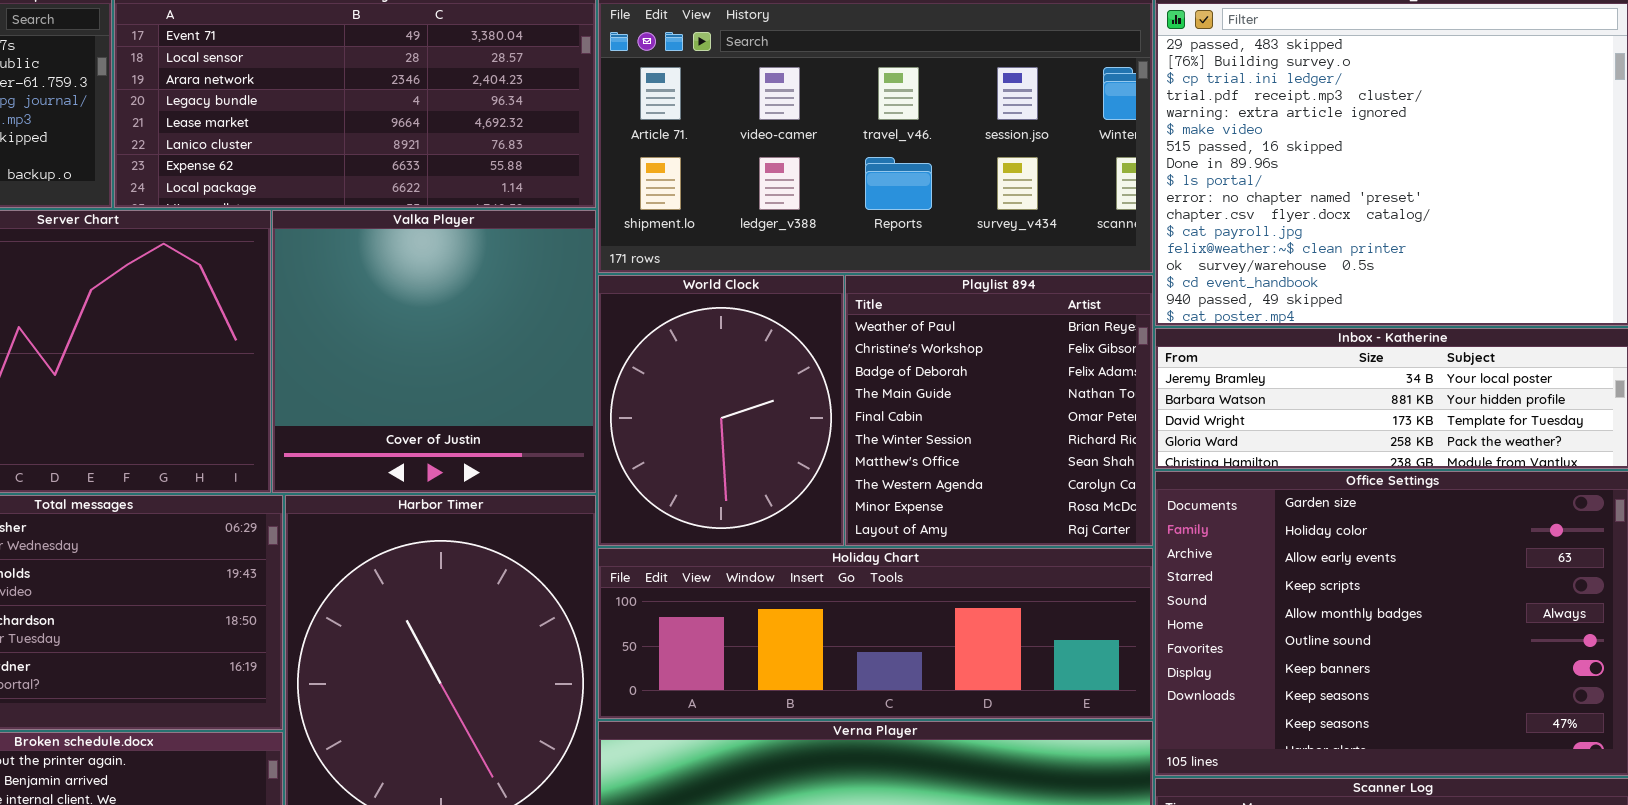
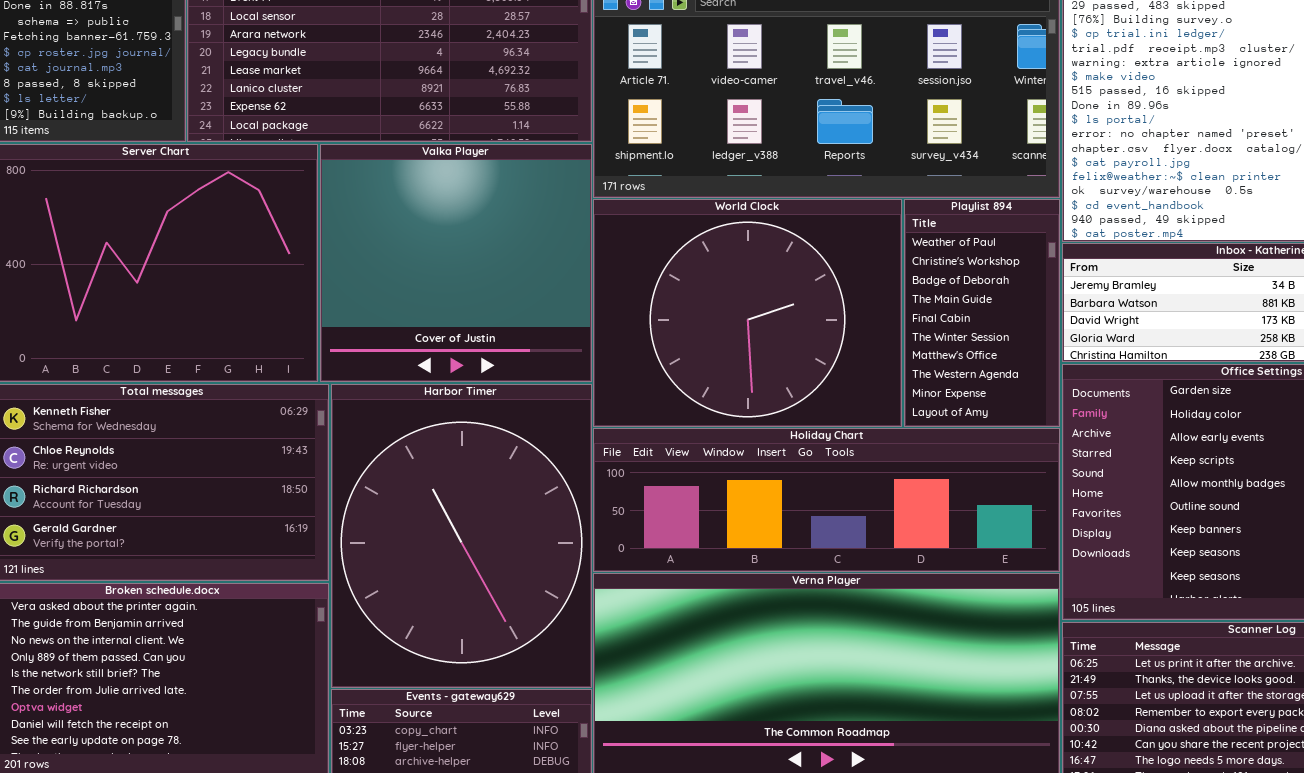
World Clock: [598,275,844,546] -> [593,199,902,427], resized
Playlist 894: [845,275,1153,546] -> [904,199,1060,427], resized

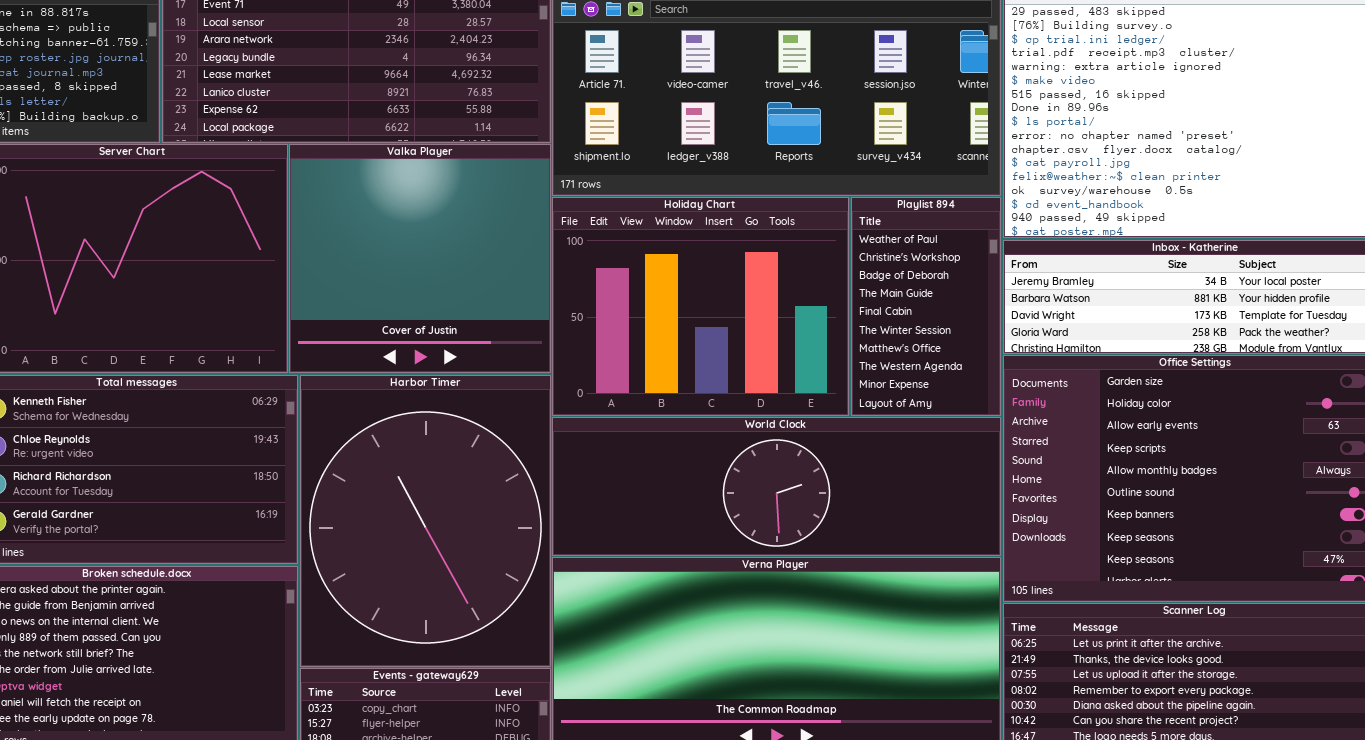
World Clock: [593,199,902,427] -> [552,417,1001,556], moved, resized
Holiday Chart: [593,428,1060,572] -> [552,197,849,416], moved, resized

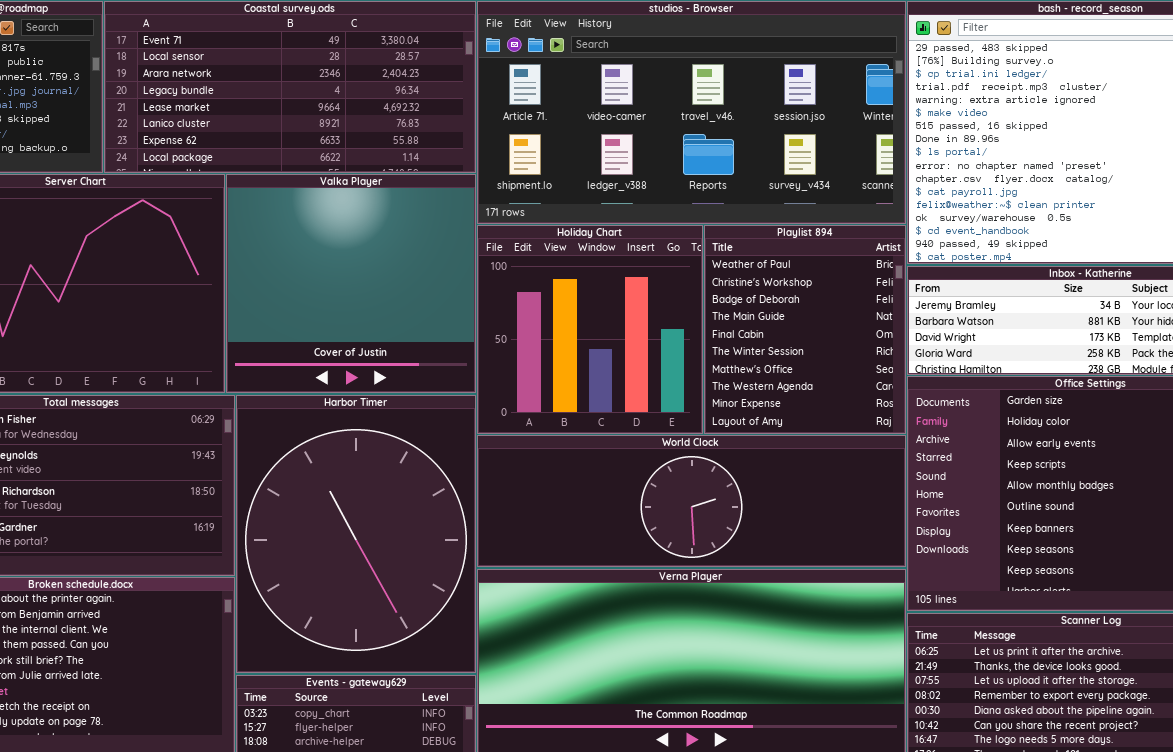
Holiday Chart: [552,197,849,416] -> [477,225,703,434], resized
Playlist 894: [851,197,1001,416] -> [704,225,906,434], resized

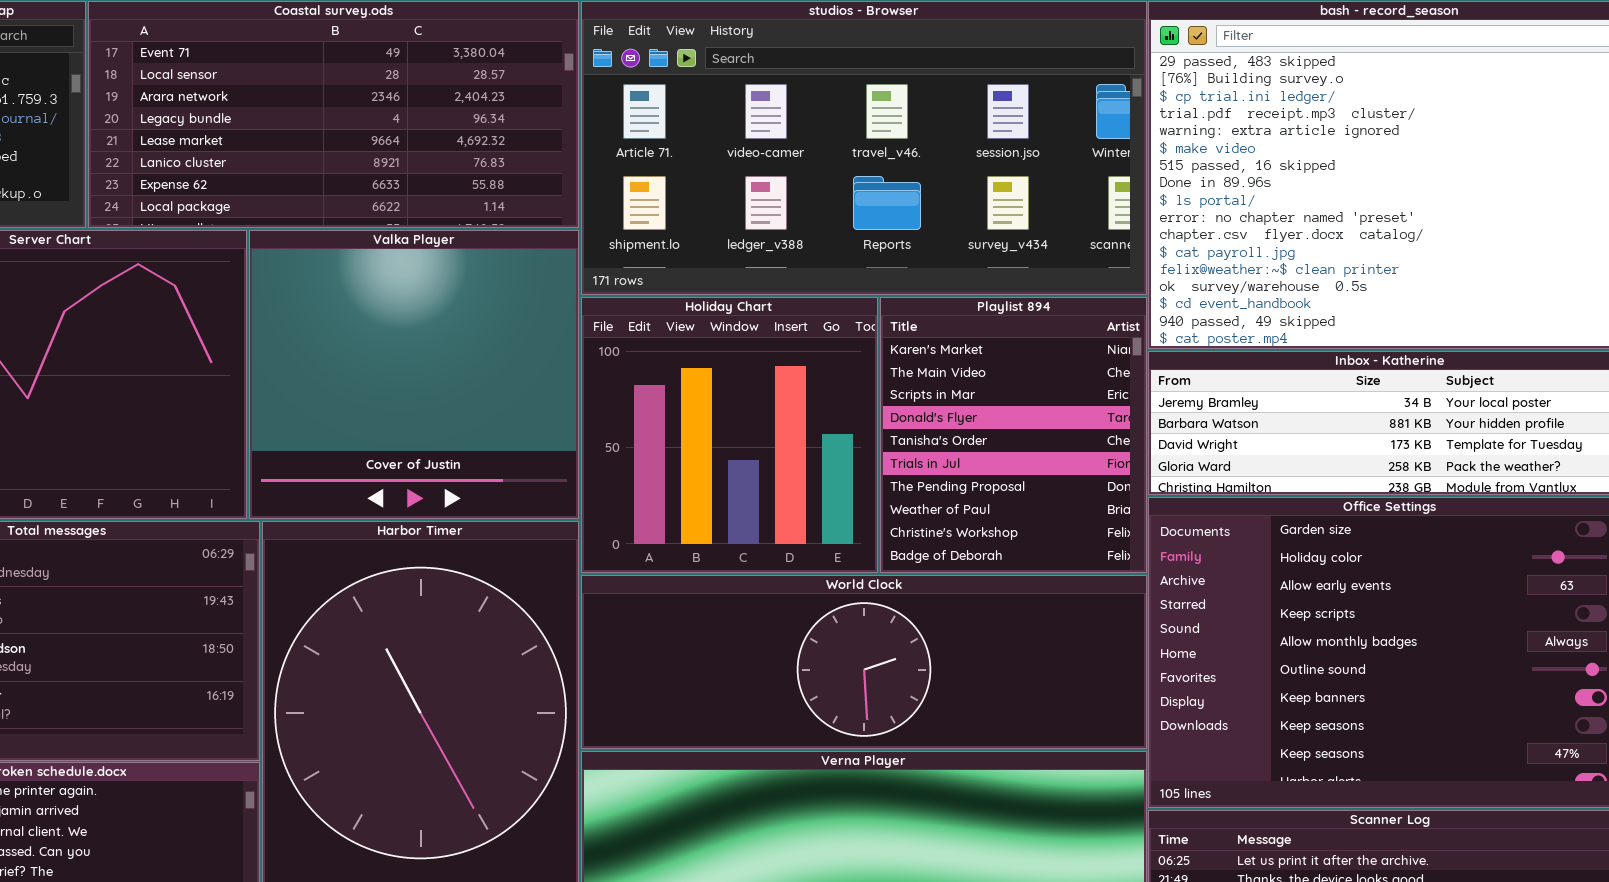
Playlist 894: [704,225,906,434] -> [880,297,1147,573], scrolled up 7 rows

